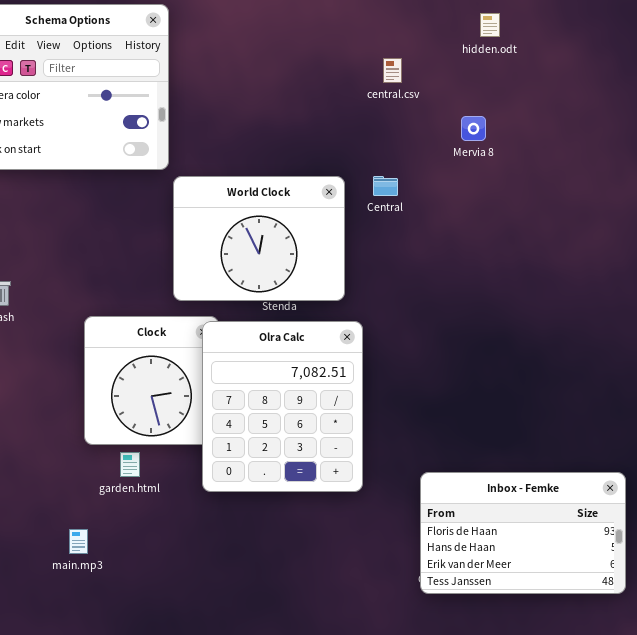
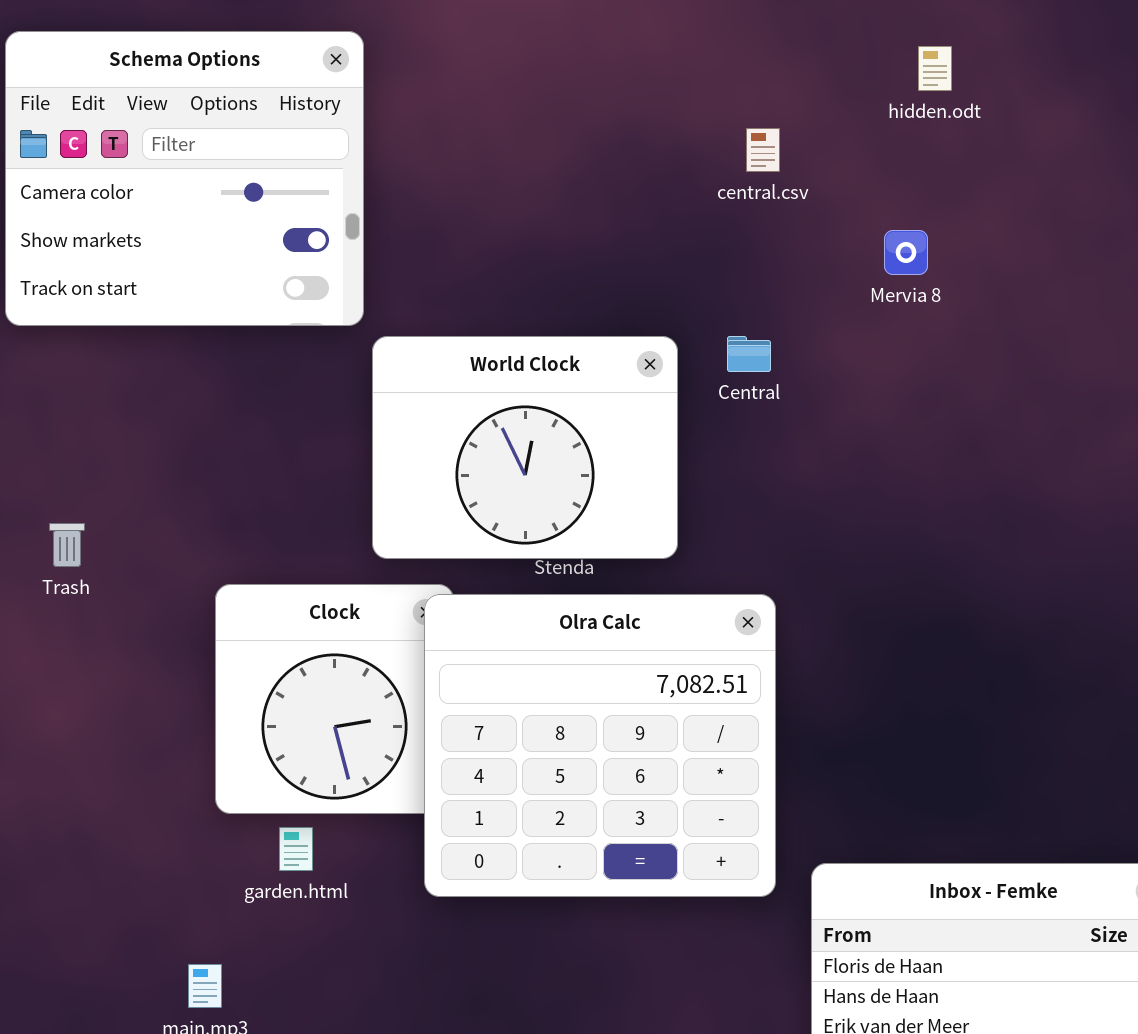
Olra Calc: [202,321,363,492] -> [424,594,776,897], resized

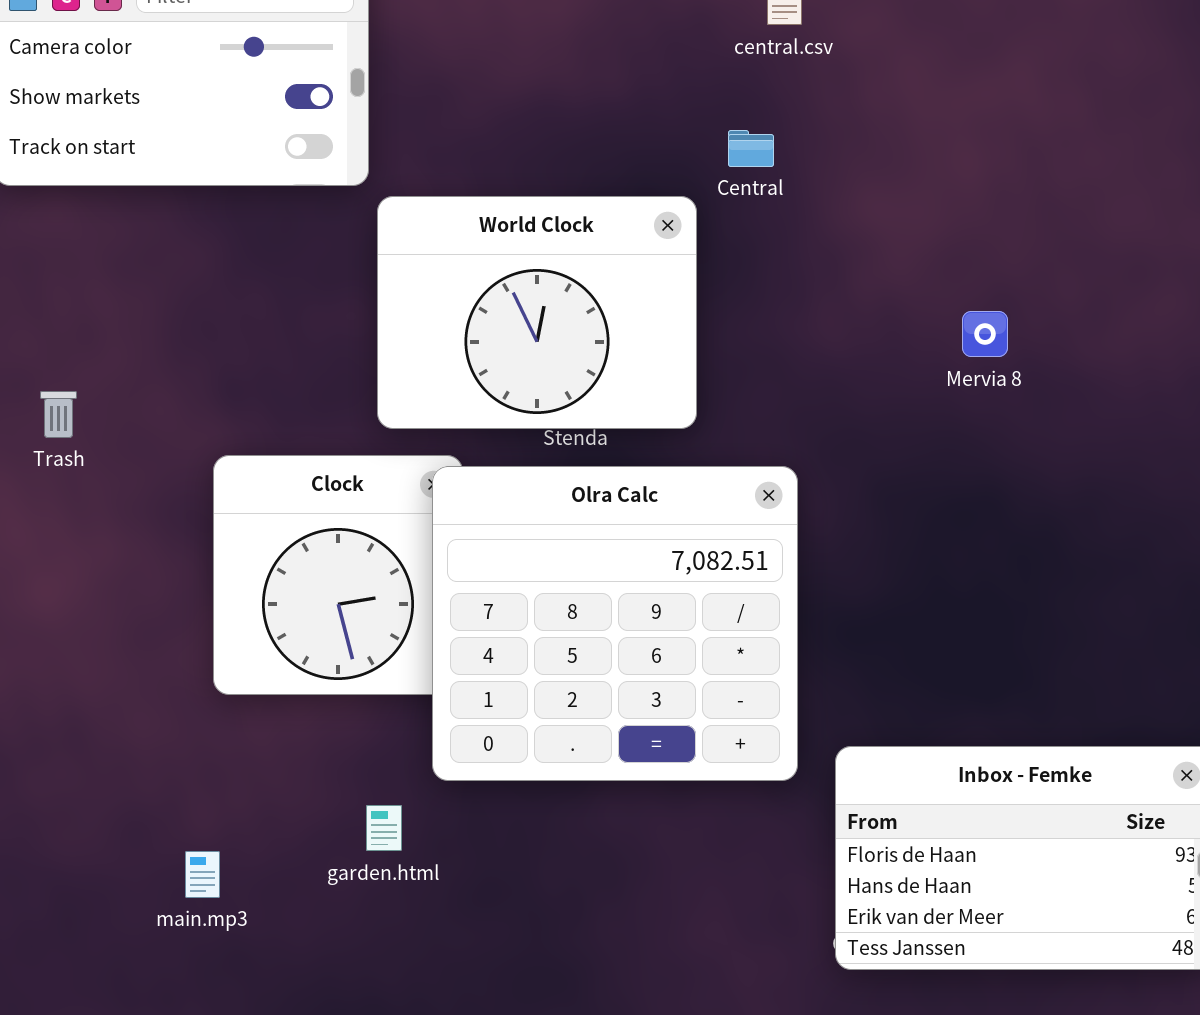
Mervia 8: [884,230,928,275] -> [962,311,1008,357], moved
Central: [727,336,771,372] -> [728,130,774,167], moved
garden.html: [279,827,313,871] -> [366,805,402,851], moved

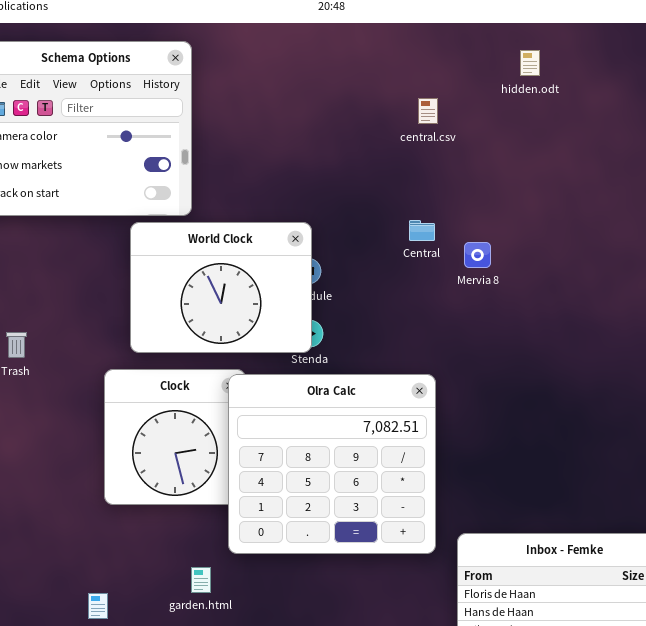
Central: [728,130,774,167] -> [409,220,435,241], moved
World Clock: [377,196,697,429] -> [130,222,312,353], moved
Mervia 8: [962,311,1008,357] -> [464,242,491,268], moved

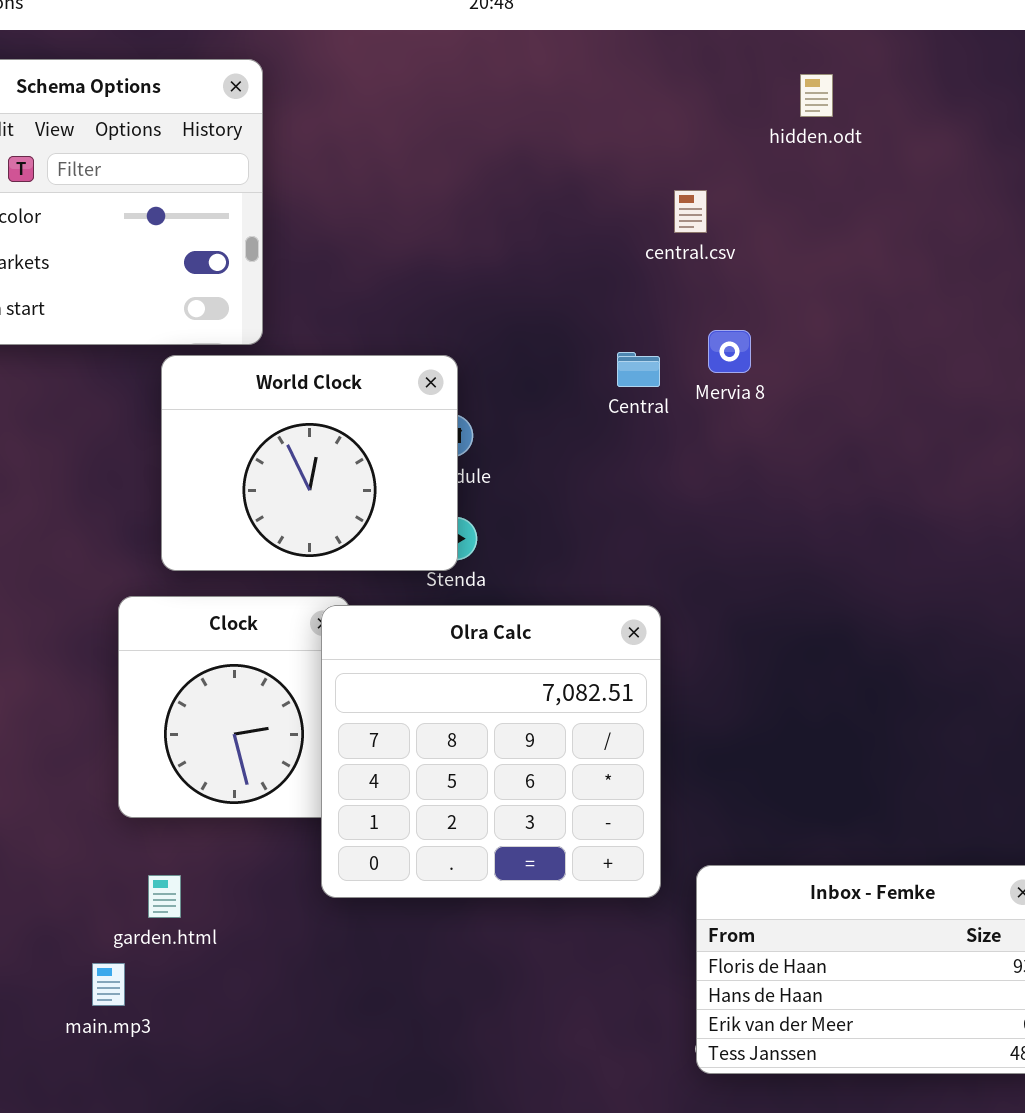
central.csv: [418,98,438,124] -> [674,190,707,233], moved
Mervia 8: [464,242,491,268] -> [708,330,751,373], moved
garden.html: [191,567,211,593] -> [148,875,181,918], moved

